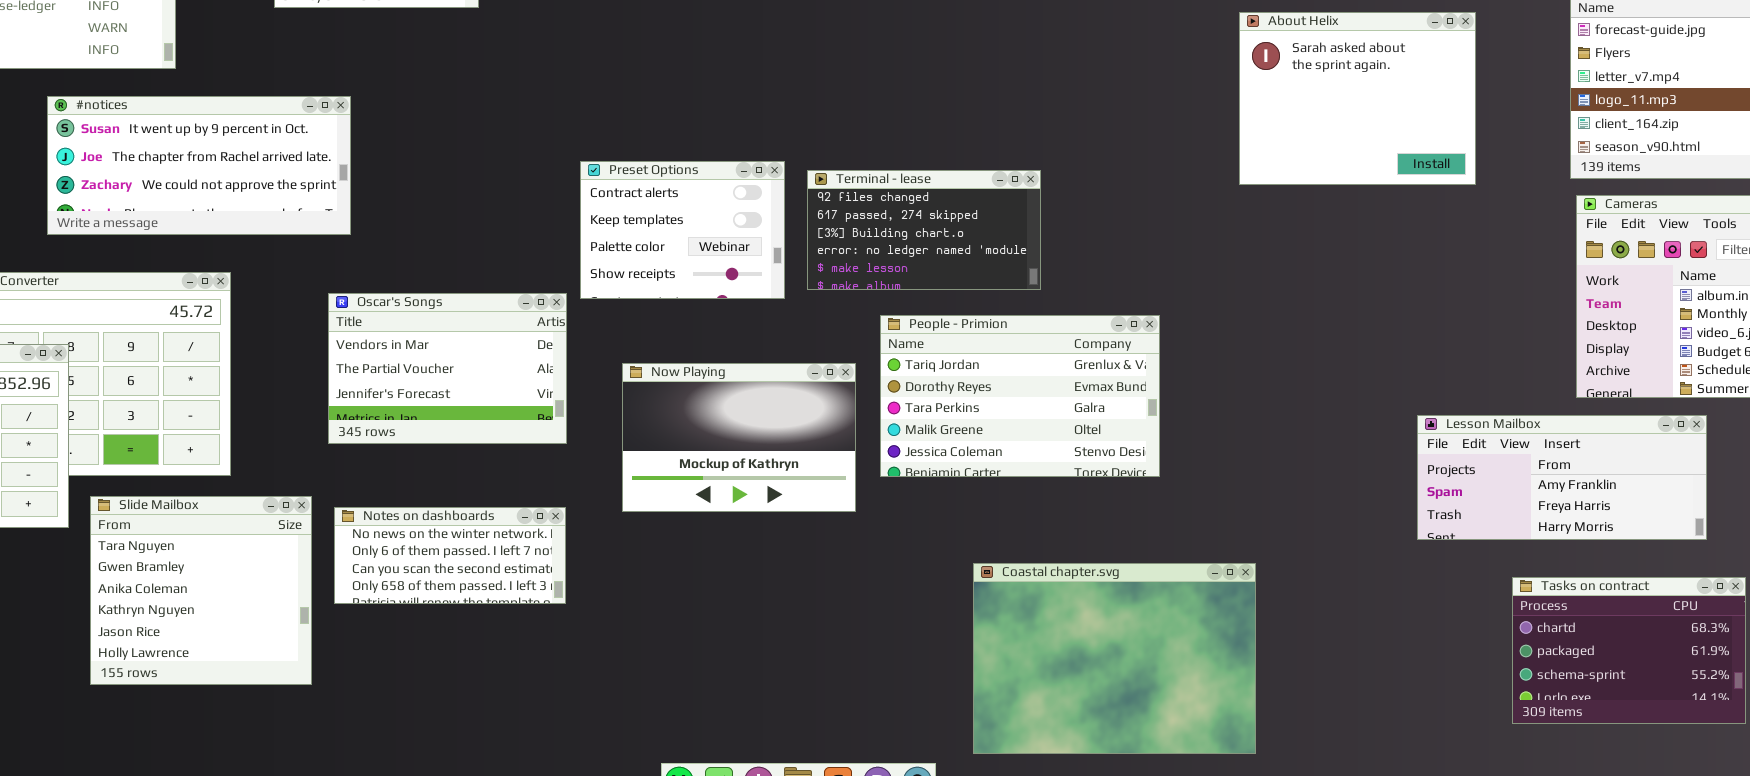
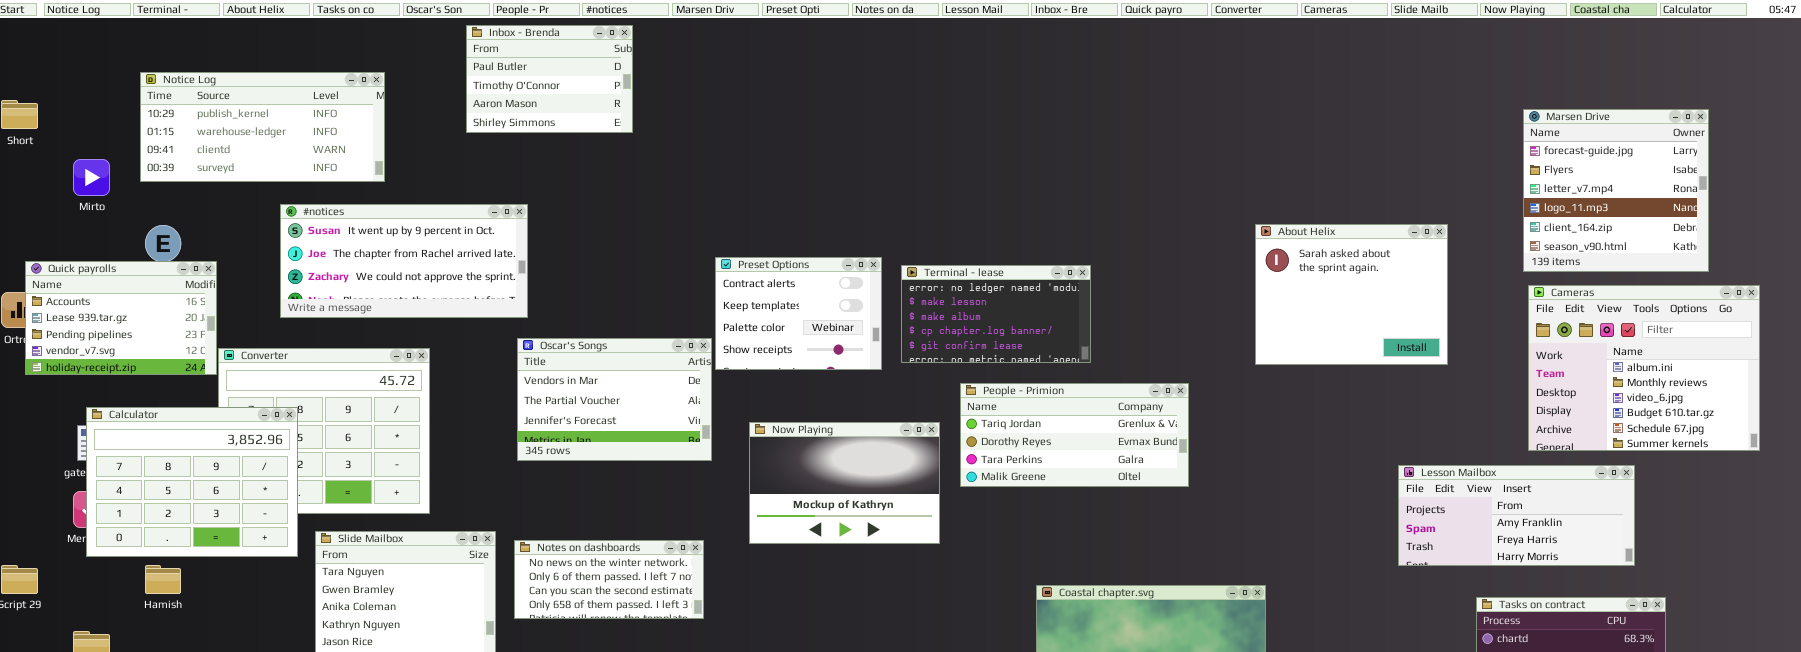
About Helix: [1239,12,1476,185] -> [1255,224,1448,365], moved
Terminal - lease: [807,170,1041,290] -> [901,265,1091,363], scrolled down 3 rows
Oscar's Songs: [328,293,567,444] -> [517,338,712,461], moved
People - Primion: [880,315,1160,477] -> [960,383,1189,487], resized

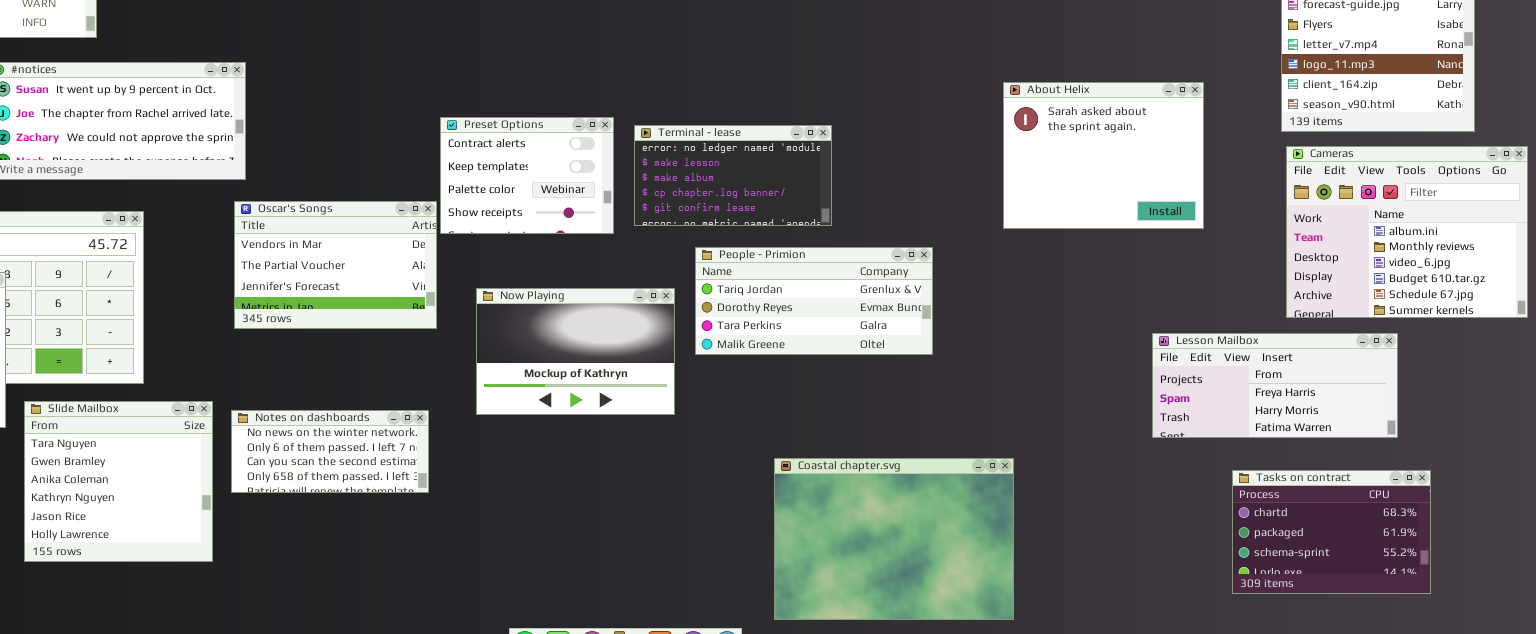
Lesson Mailbox: [1398,465,1635,566] -> [1152,333,1398,438], scrolled down 1 row

